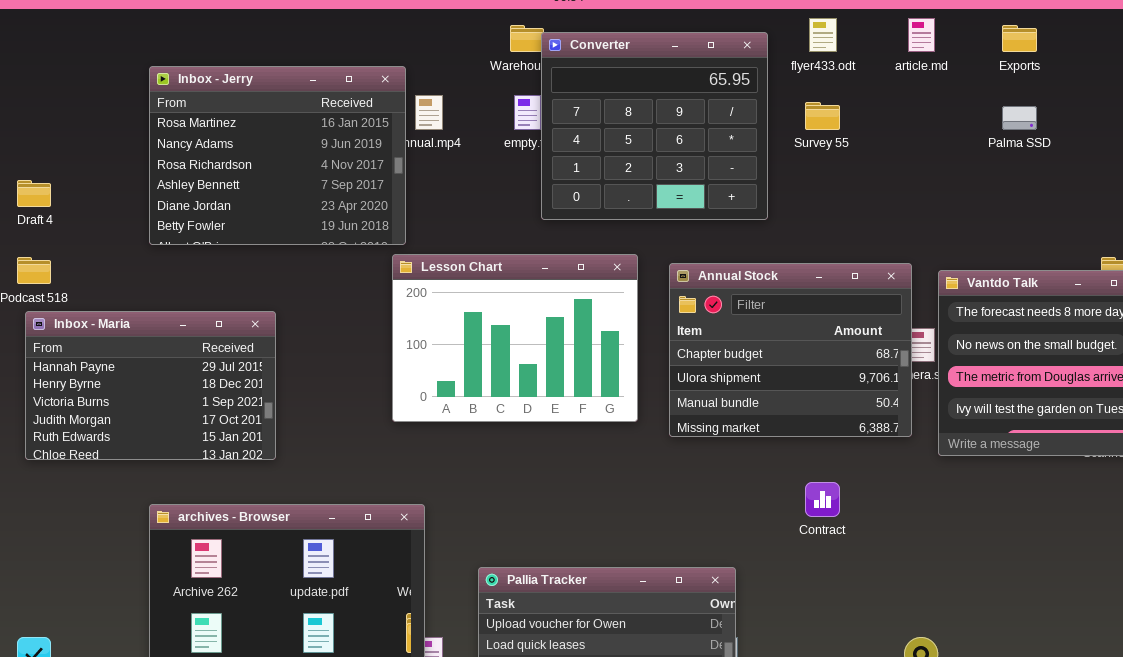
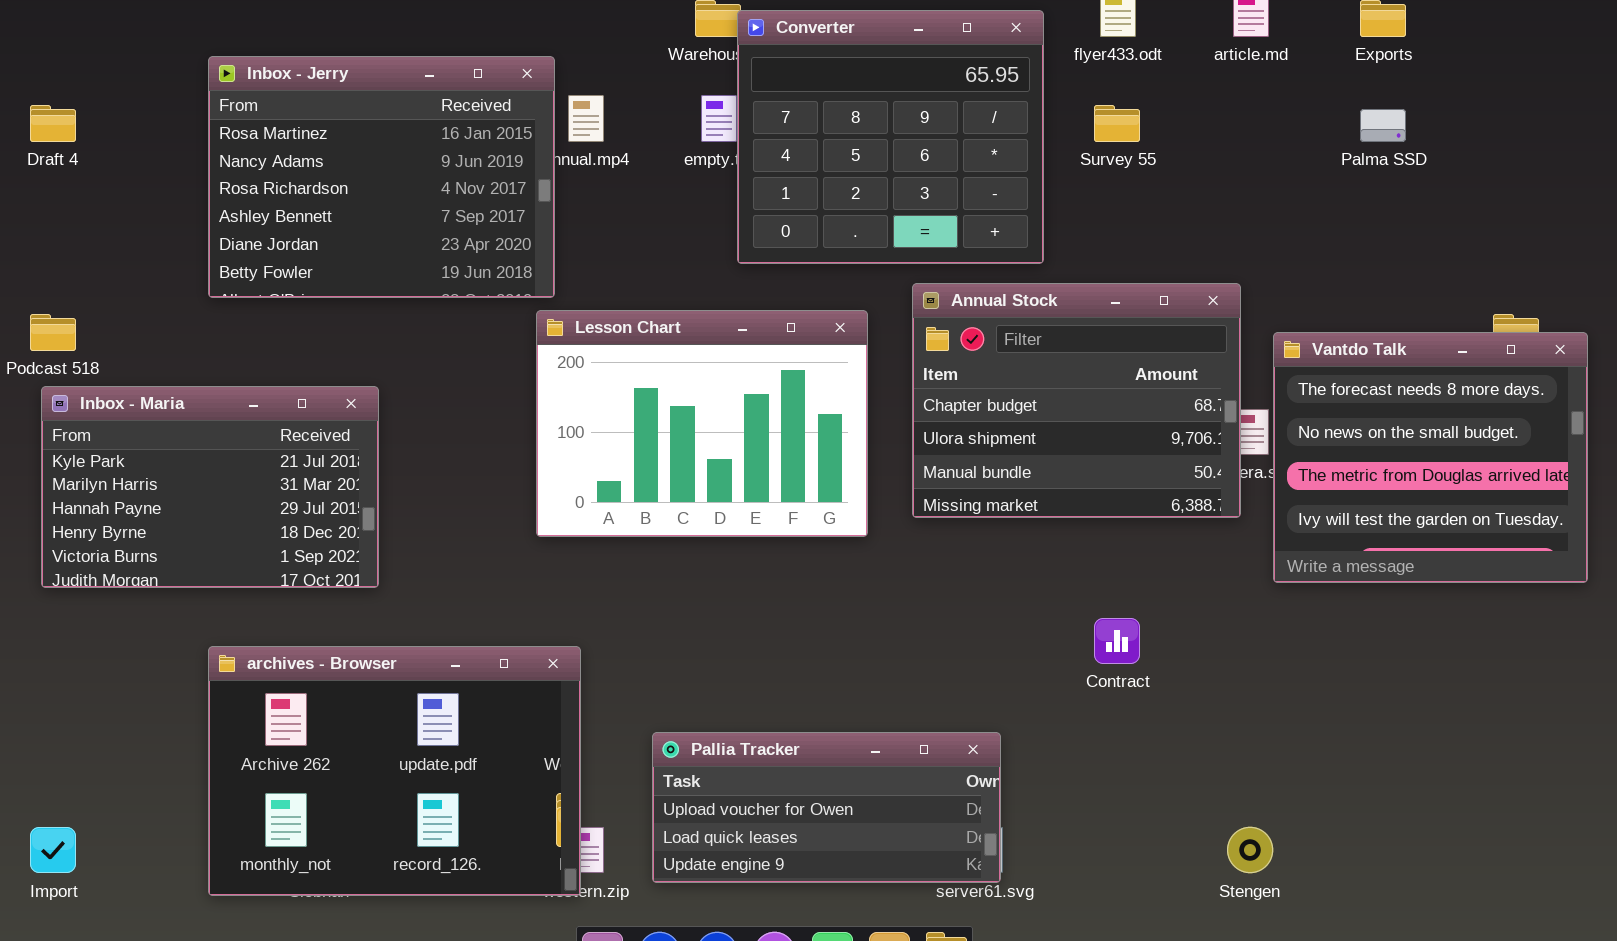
Draft 4: [17,180,51,207] -> [30,105,76,142], moved
Annual Stock: [669,263,912,437] -> [912,283,1241,518], moved
Inbox - Maria: [25,311,276,460] -> [41,386,379,588], scrolled up 2 rows

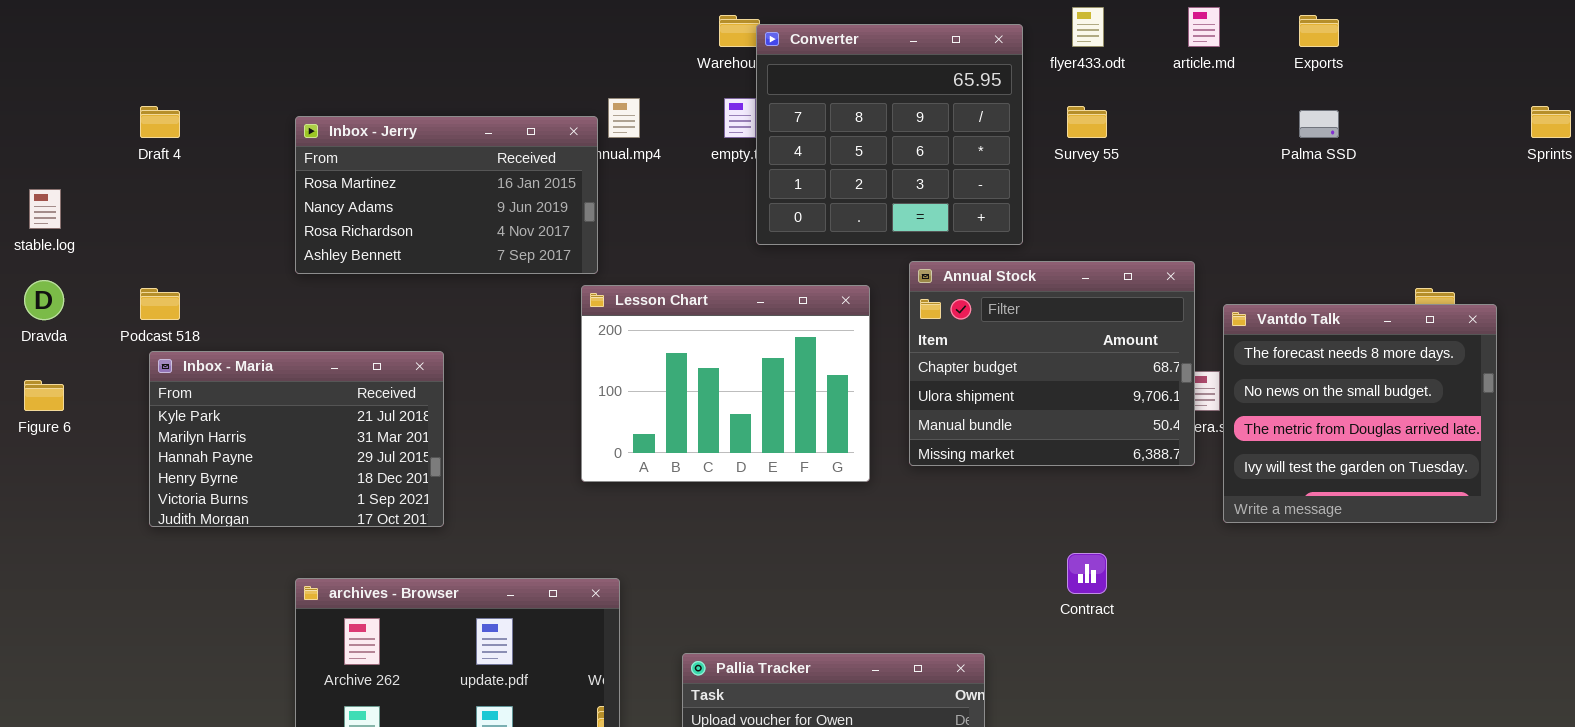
Inbox - Jerry: [208,56,555,298] -> [295,116,598,274], resized

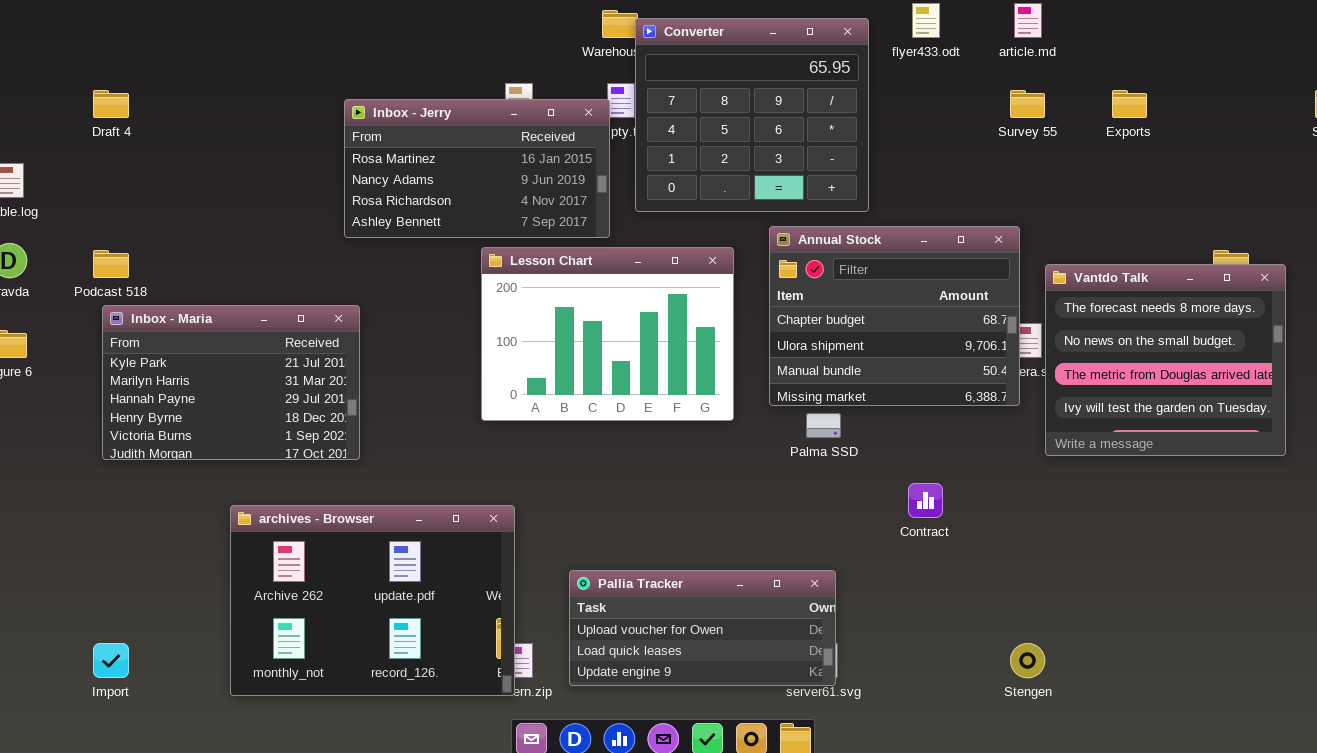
Exports: [1299,15,1339,47] -> [1112,90,1147,118], moved
Survey 55: [1067,106,1107,138] -> [1010,90,1045,118], moved
Palma SSD: [1299,110,1339,138] -> [806,413,841,438], moved
Inbox - Jerry: [295,116,598,274] -> [344,99,610,238], moved

